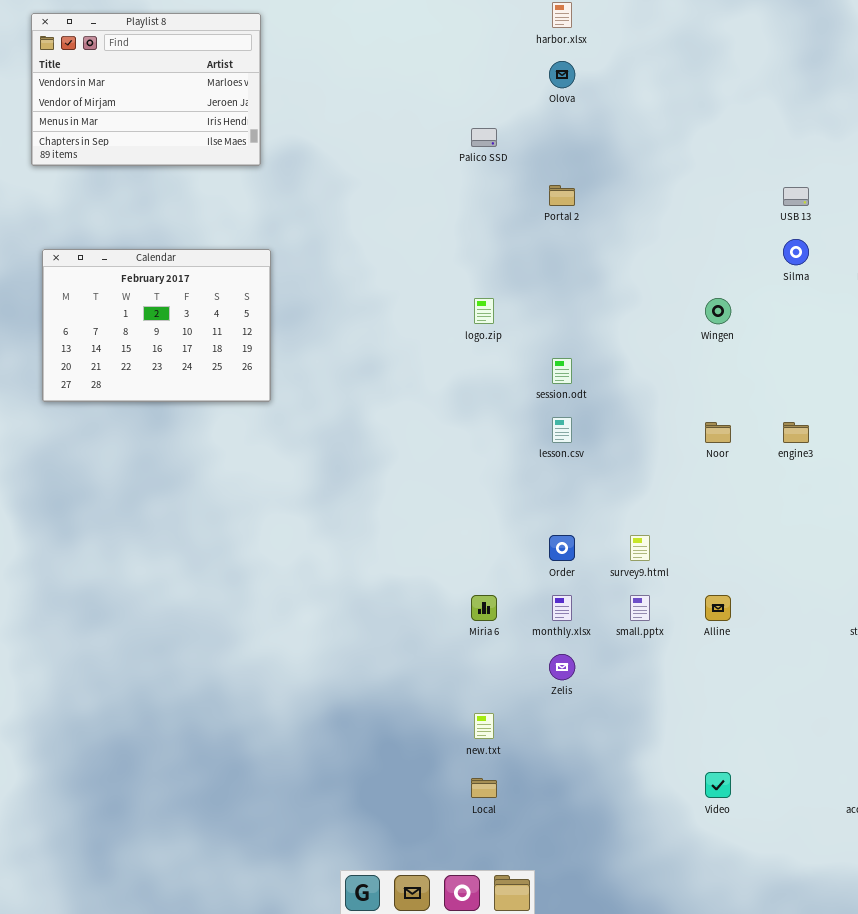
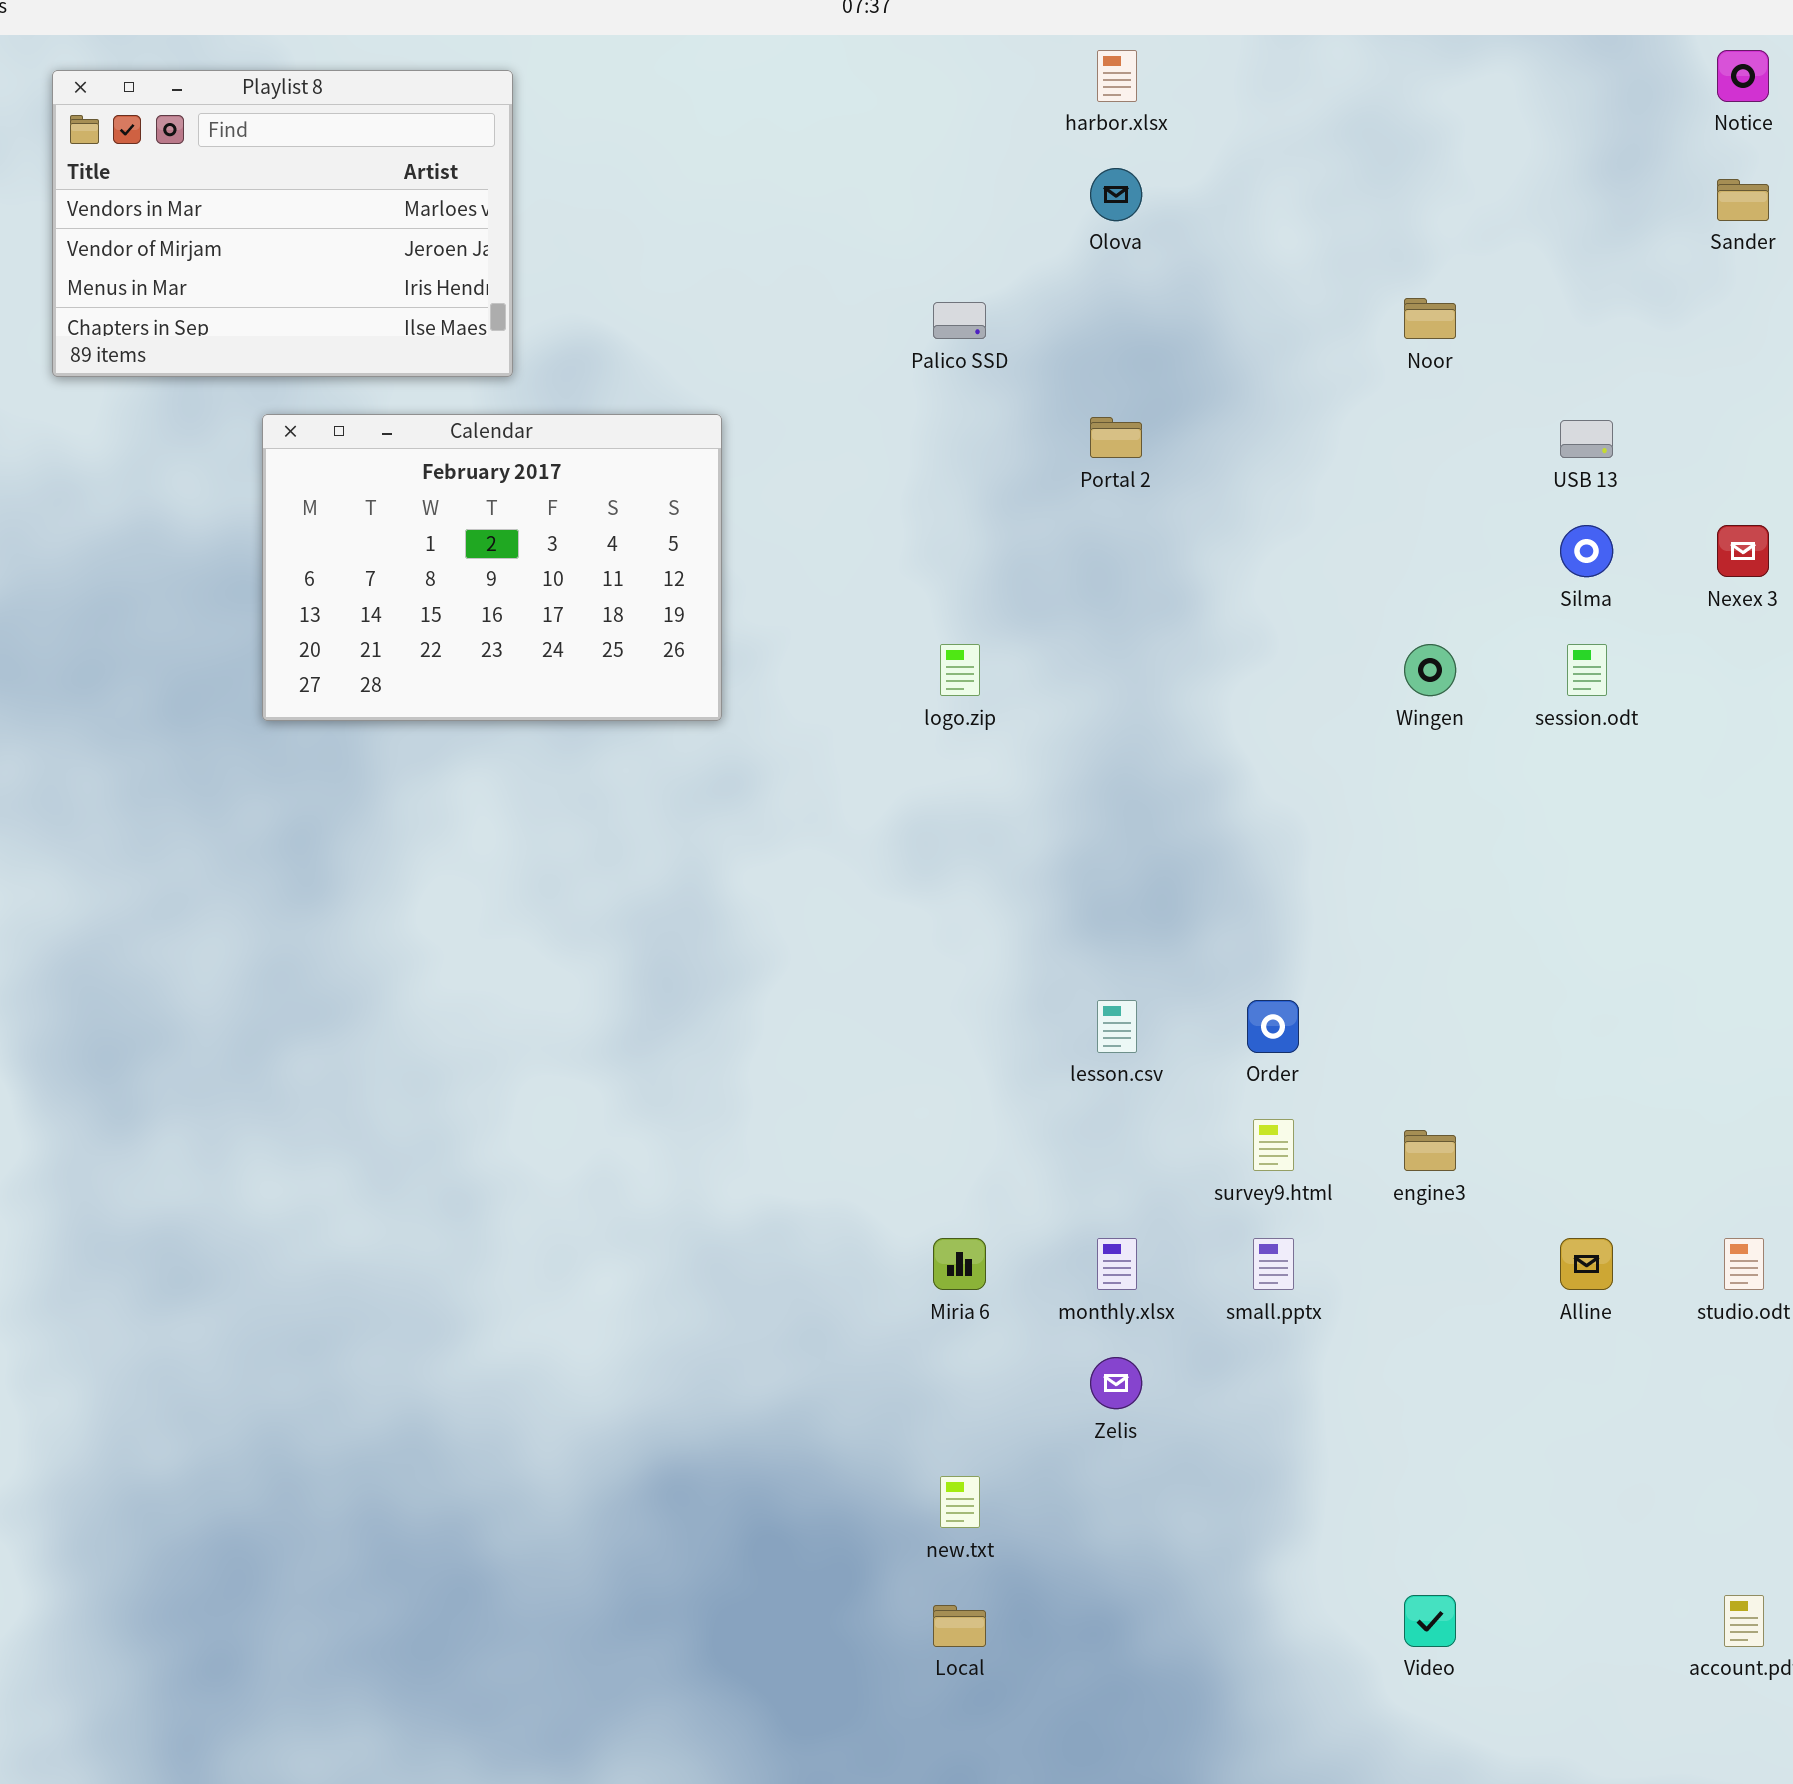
Calendar: [42,249,271,402] -> [262,414,722,721], moved
session.odt: [552,358,572,384] -> [1567,644,1607,696], moved
lesson.csv: [552,417,572,443] -> [1097,1000,1137,1053], moved
Noor: [705,422,731,443] -> [1404,298,1456,339], moved
engine3: [783,422,809,443] -> [1404,1130,1456,1171], moved
Order: [549,535,575,561] -> [1247,1000,1299,1053], moved
Alline: [705,595,731,621] -> [1560,1238,1613,1290], moved

